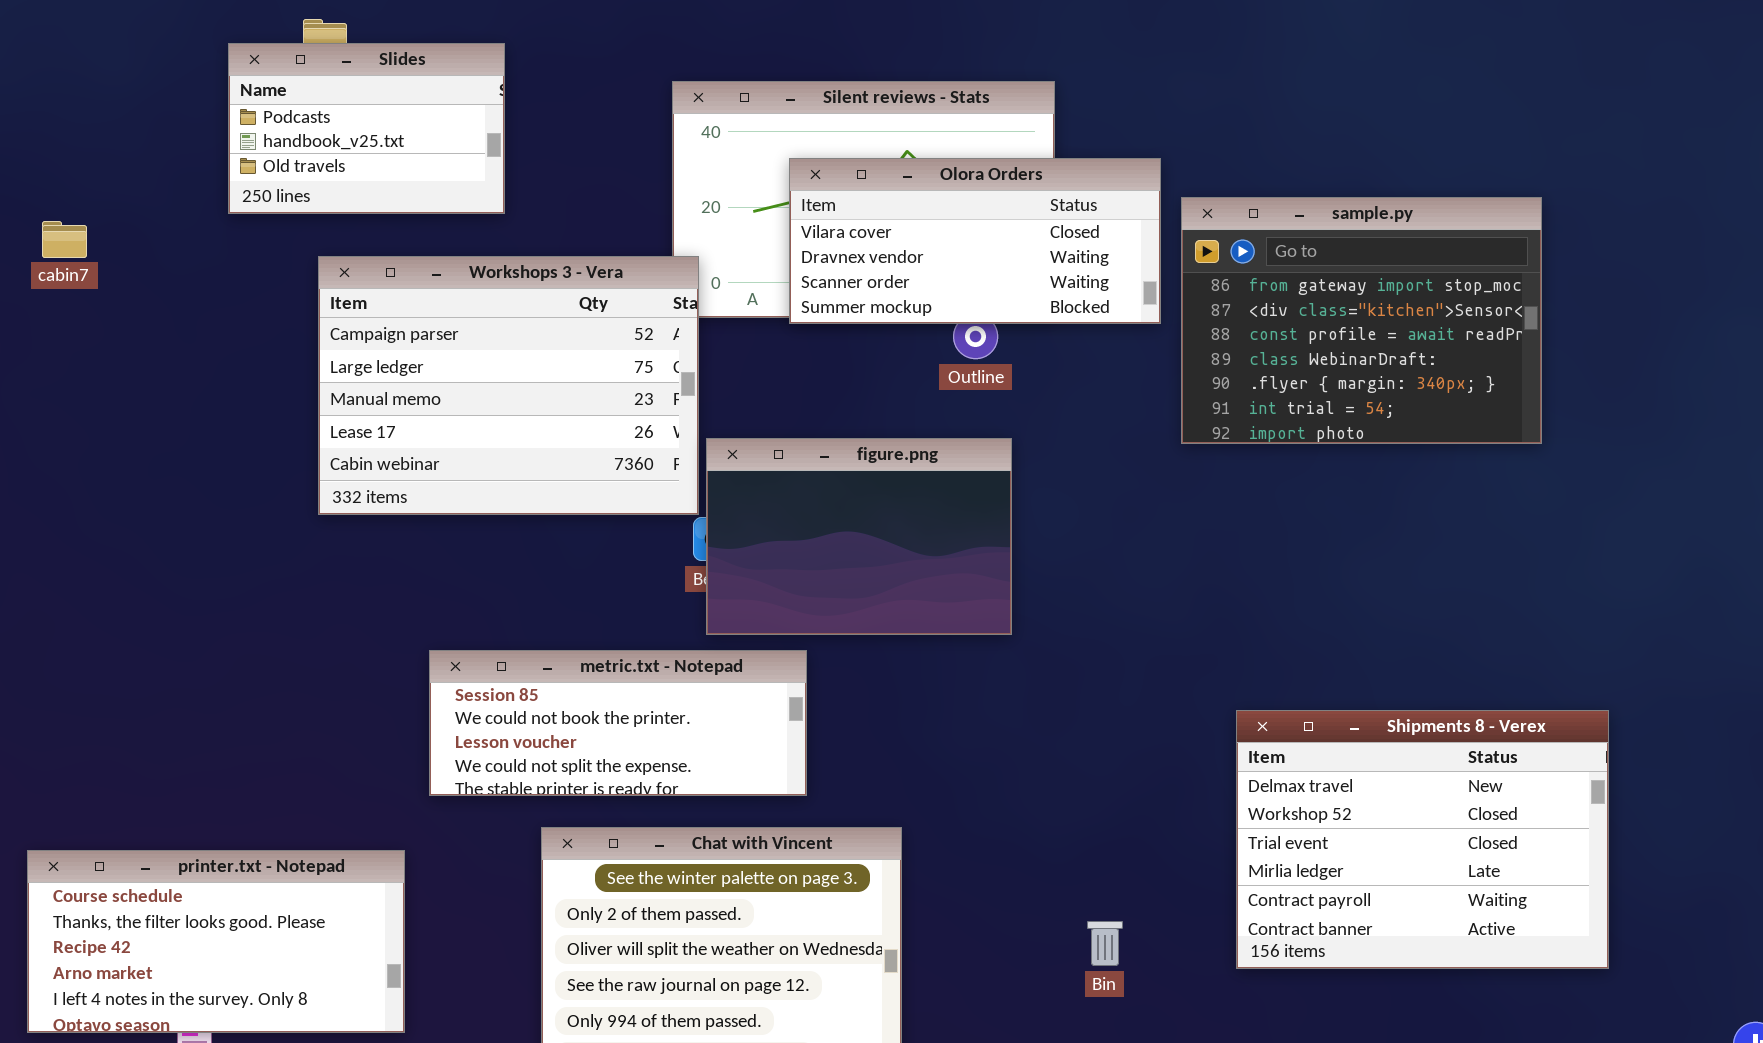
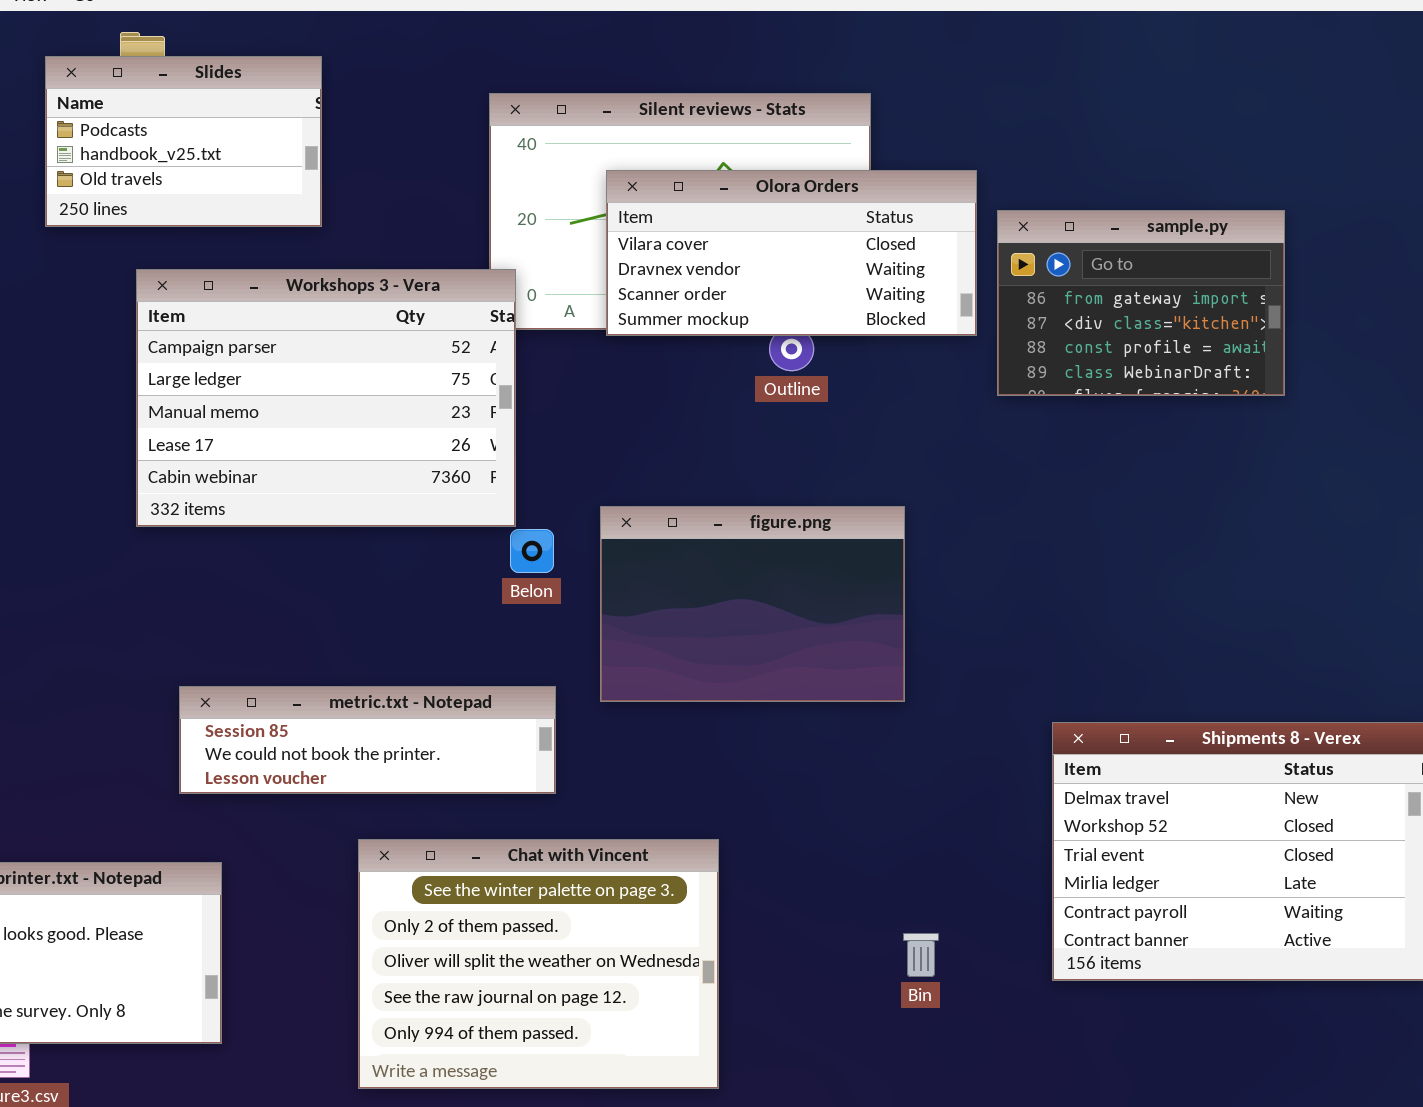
sample.py: [1181,197,1542,444] -> [997,210,1285,396], resized
figure.png: [706,438,1012,635] -> [600,506,905,702], moved
metric.txt - Notepad: [429,650,807,796] -> [179,686,556,794], moved, resized

